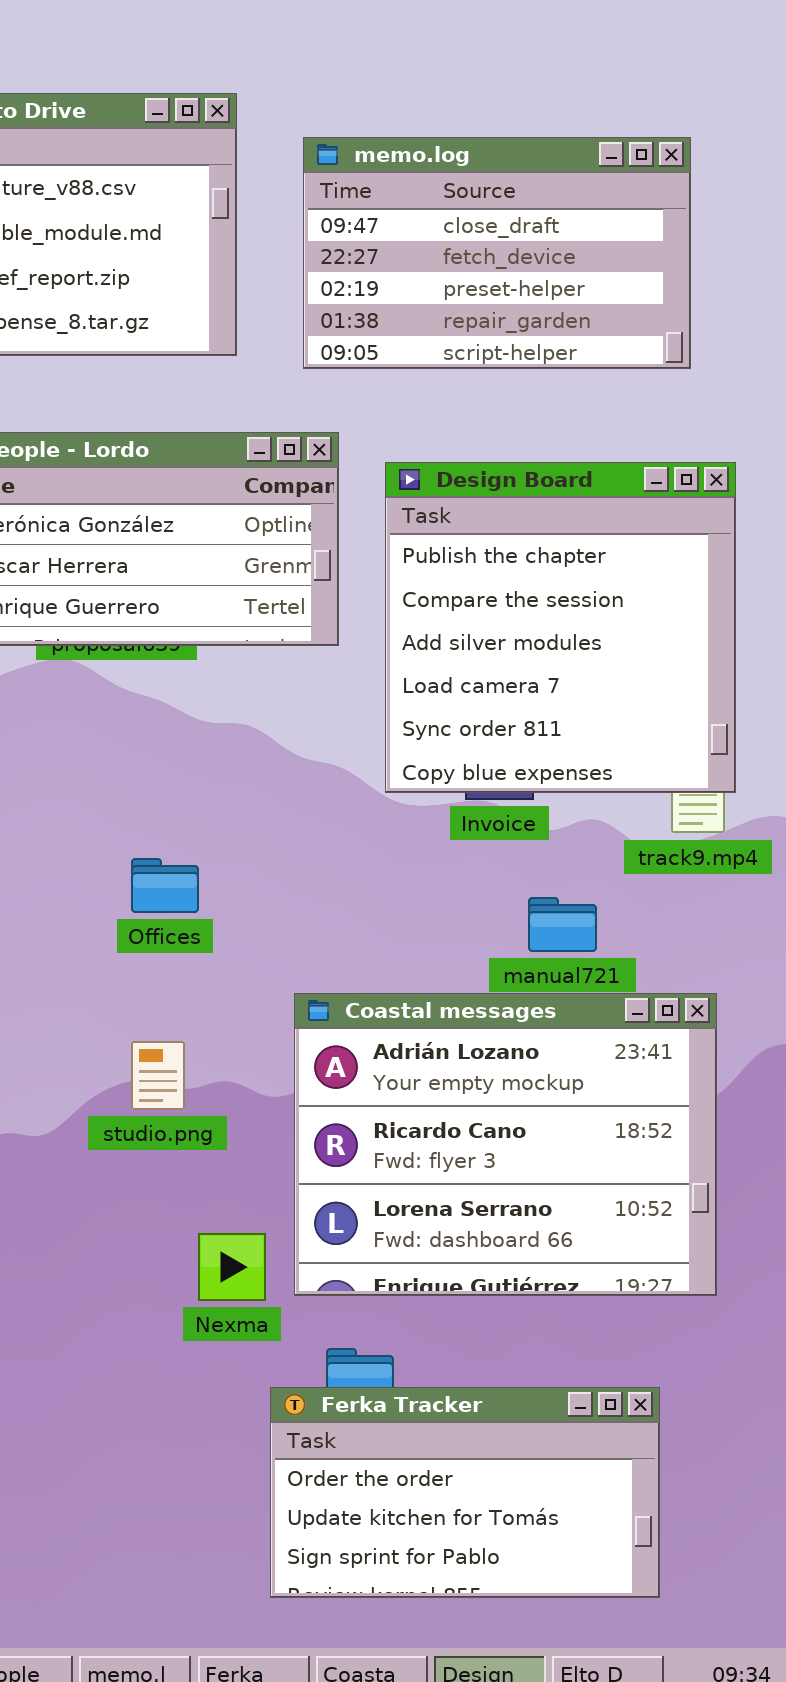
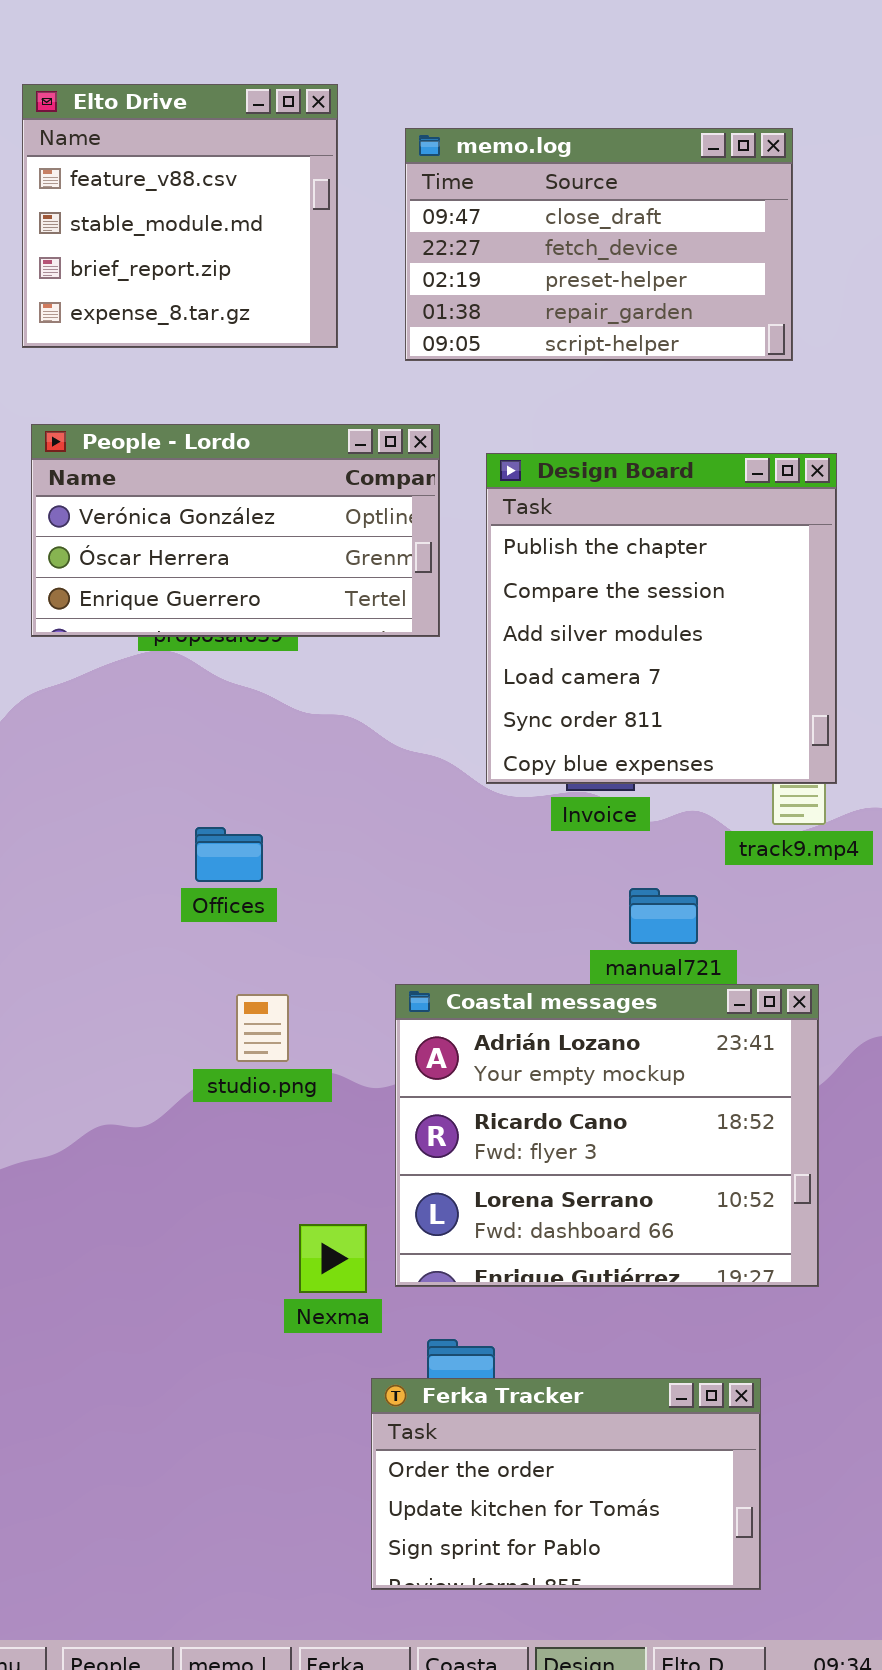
Offices: [131,858,199,913] -> [195,827,263,882], moved
studio.png: [131,1041,185,1110] -> [236,994,289,1062], moved

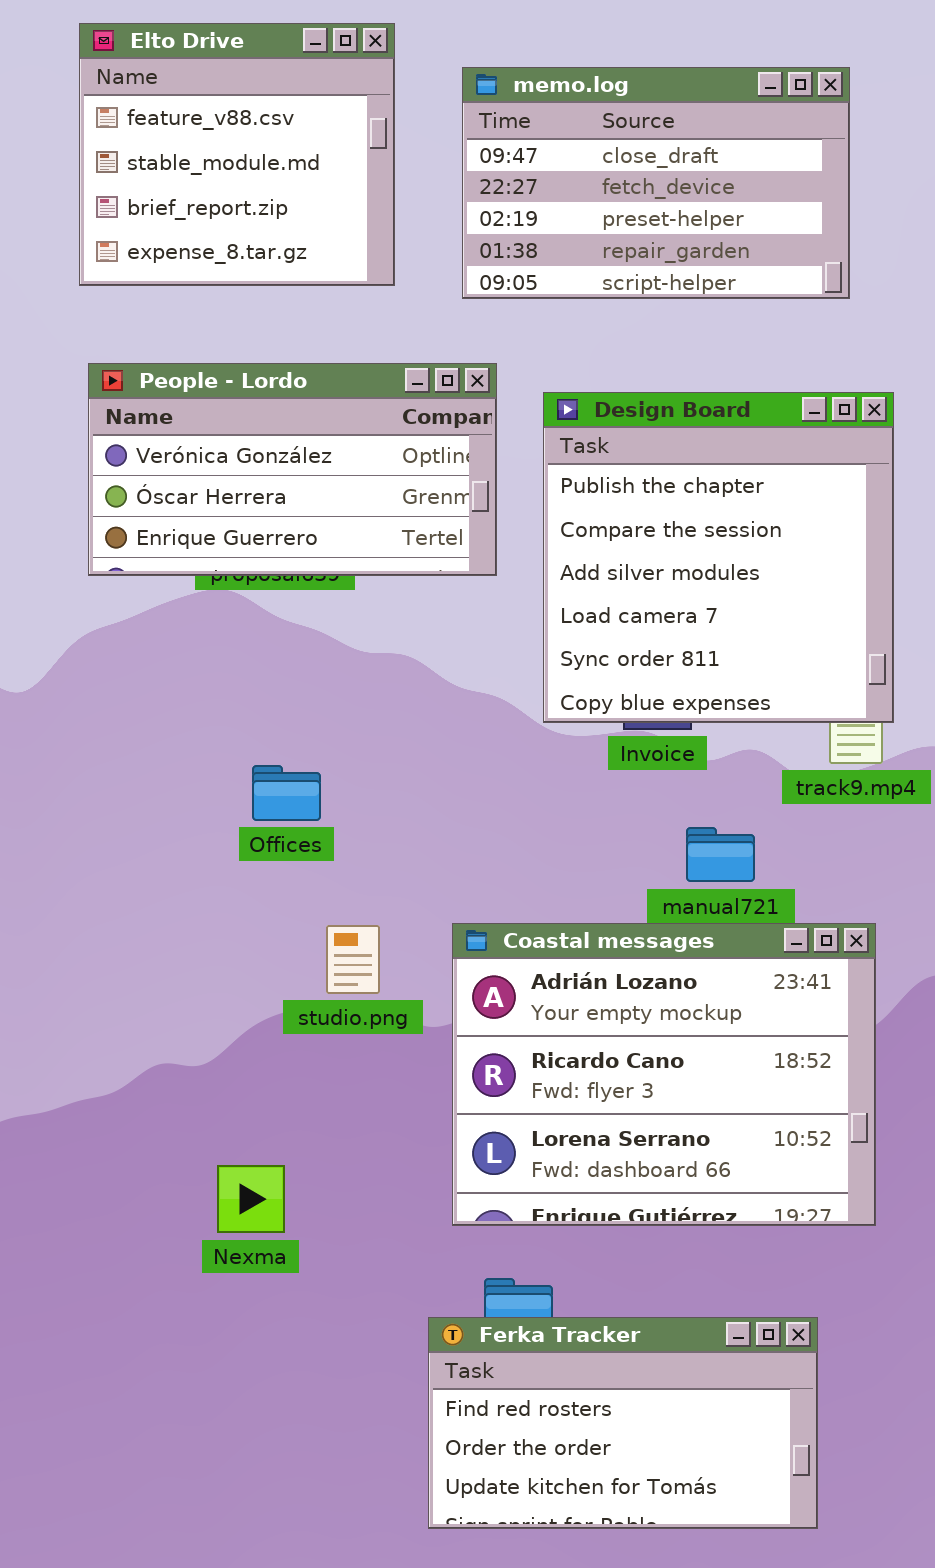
studio.png: [236,994,289,1062] -> [326,925,380,994], moved
Nexma: [299,1224,367,1293] -> [217,1165,285,1233], moved
Ferka Tracker: [371,1378,761,1590] -> [428,1317,818,1529], scrolled up 1 row

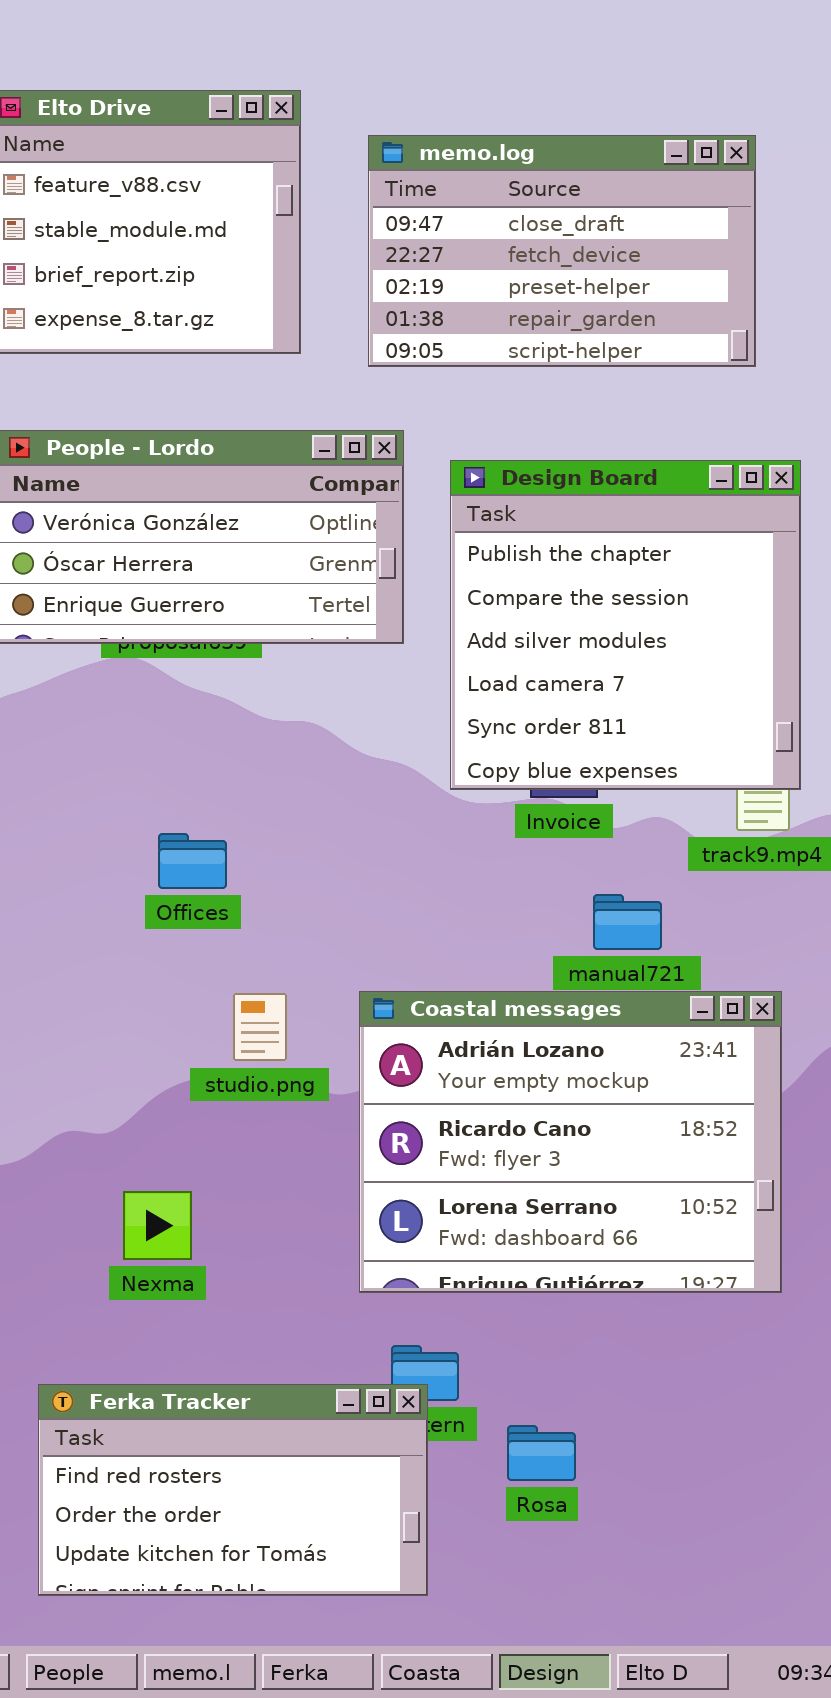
Nexma: [217,1165,285,1233] -> [123,1191,192,1260], moved
Ferka Tracker: [428,1317,818,1529] -> [38,1384,428,1596], moved

